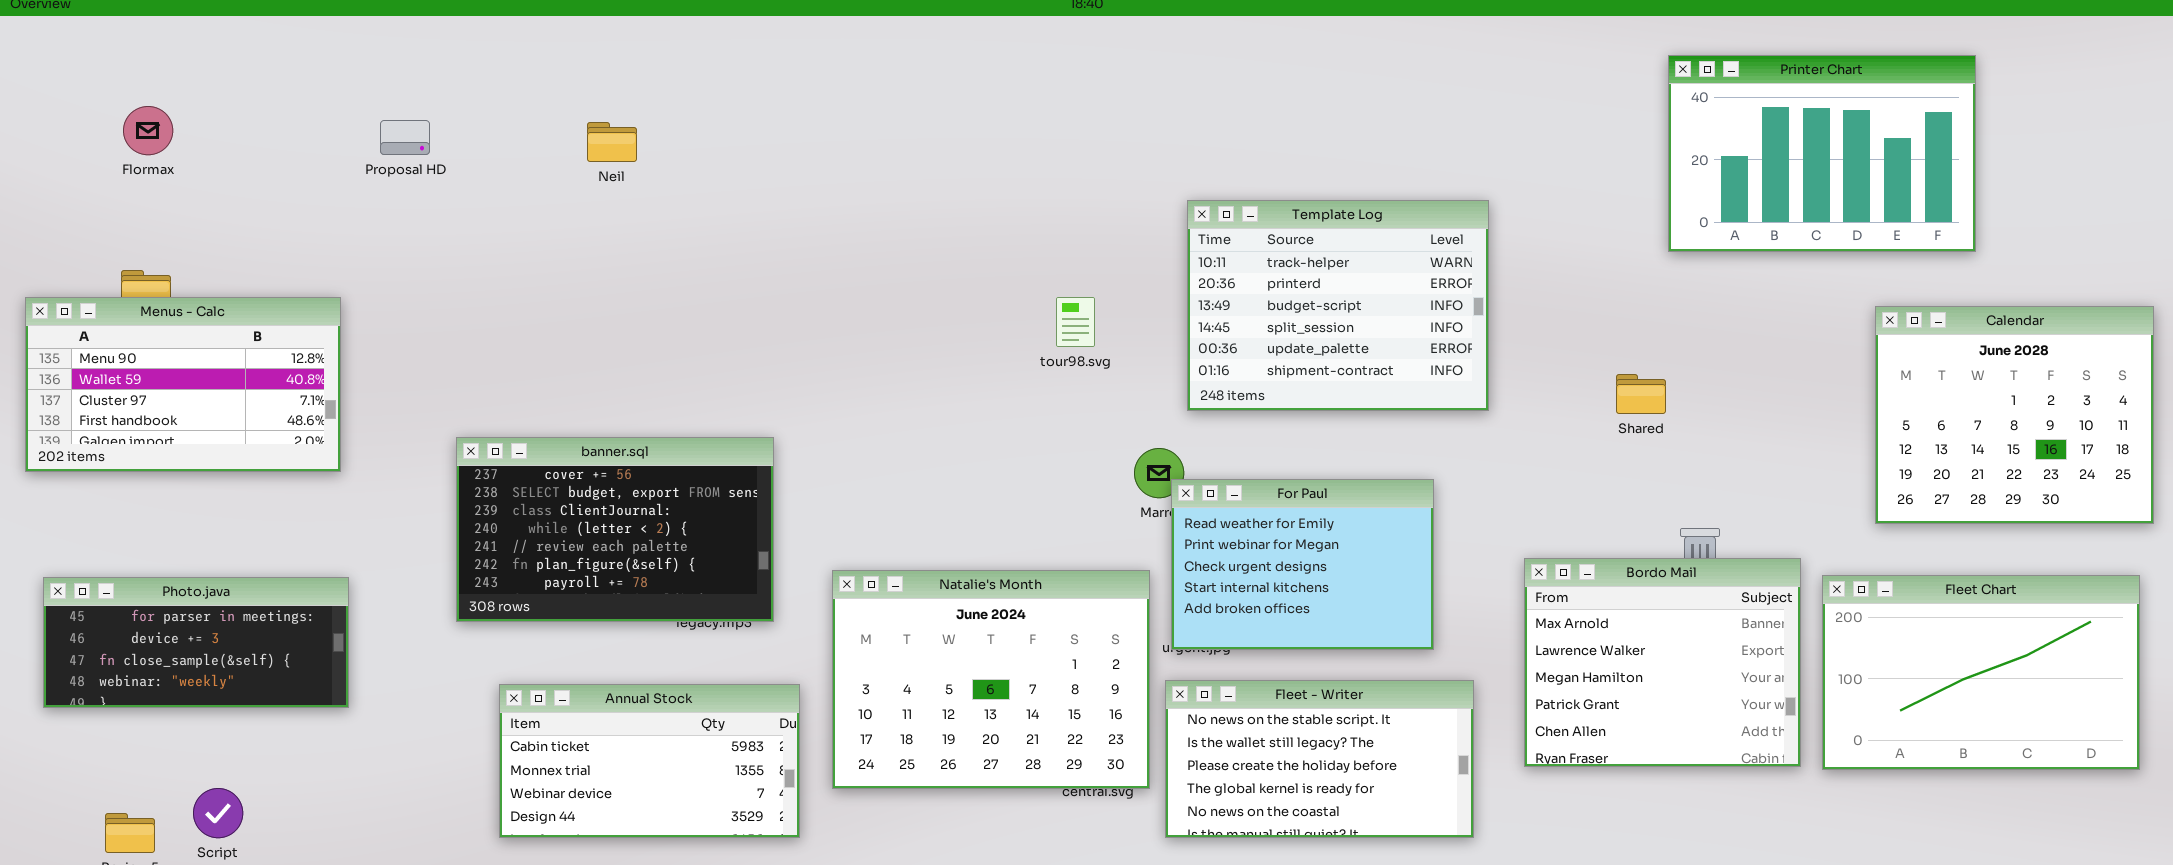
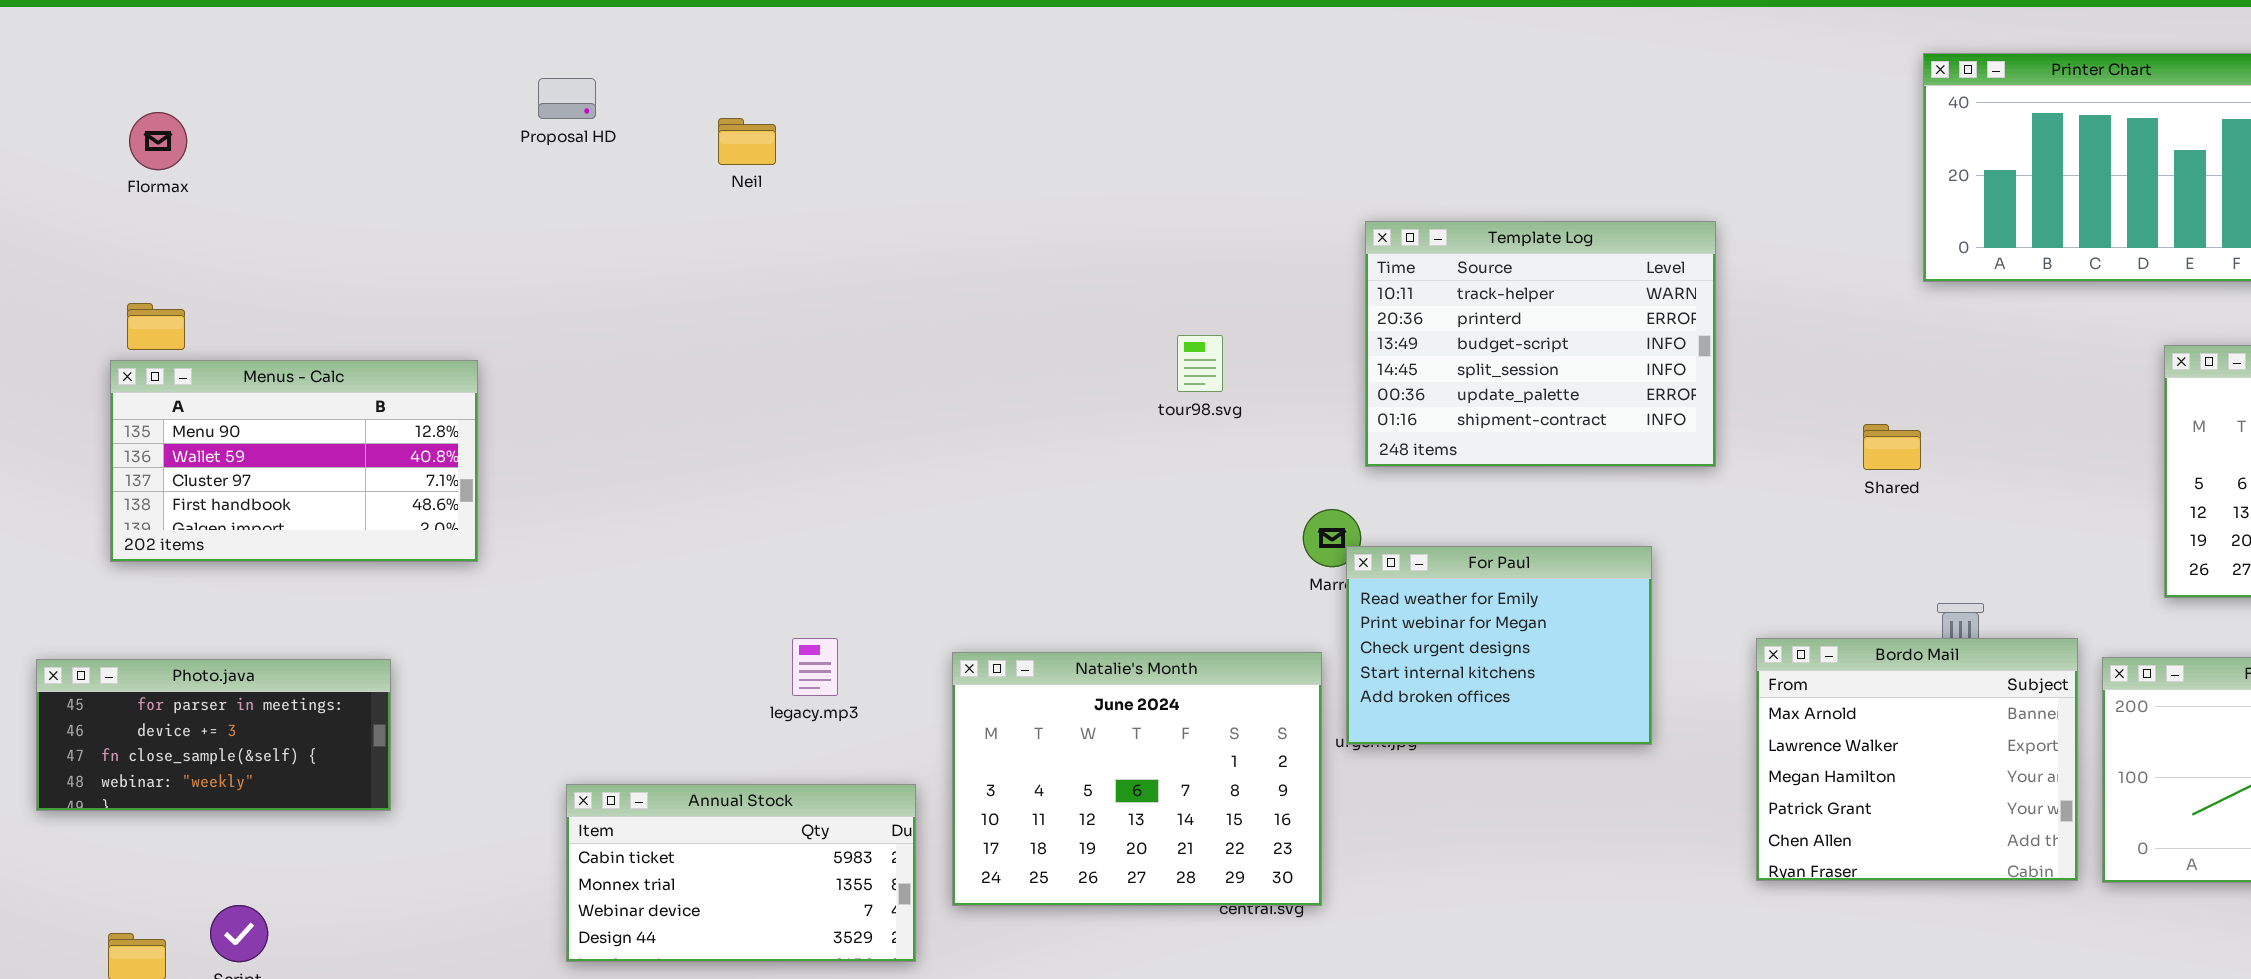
Proposal HD: [380,120,430,155] -> [538,78,596,119], moved
Neil: [587,122,637,162] -> [718,118,776,165], moved
Menus - Calc: [25,297,341,472] -> [110,360,478,562], moved
tour98.svg: [1056,297,1095,347] -> [1177,335,1223,392], moved
banner.sql: [456,437,774,622] -> none, closed
Fleet - Writer: [1165,680,1474,838] -> none, closed

